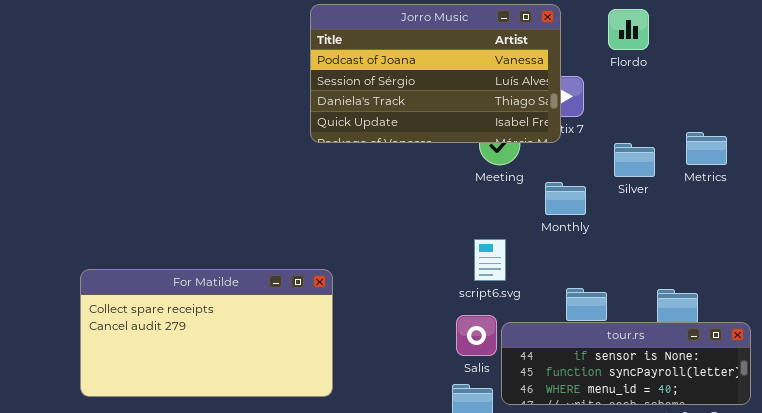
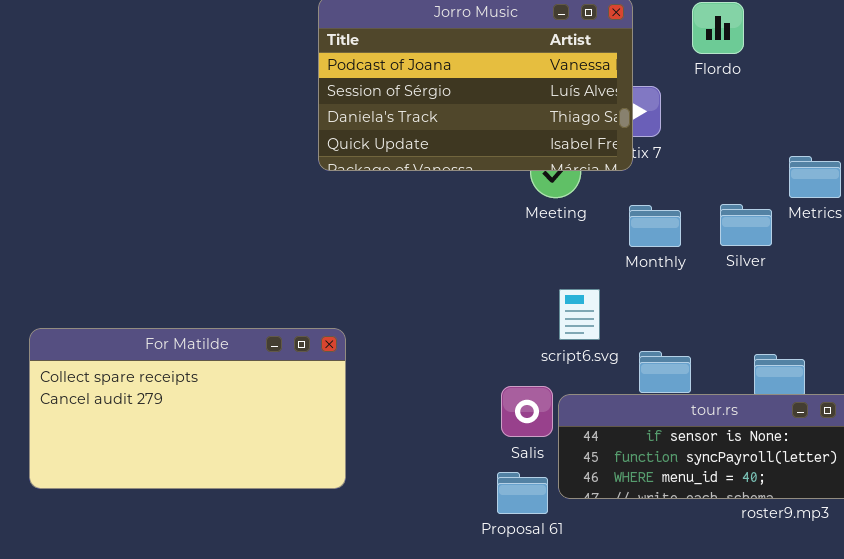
Silver: [614,143,655,177] -> [720,204,772,246], moved
Monthly: [545,182,586,215] -> [629,205,681,247], moved
script6.svg: [474,239,506,281] -> [559,289,600,340], moved

